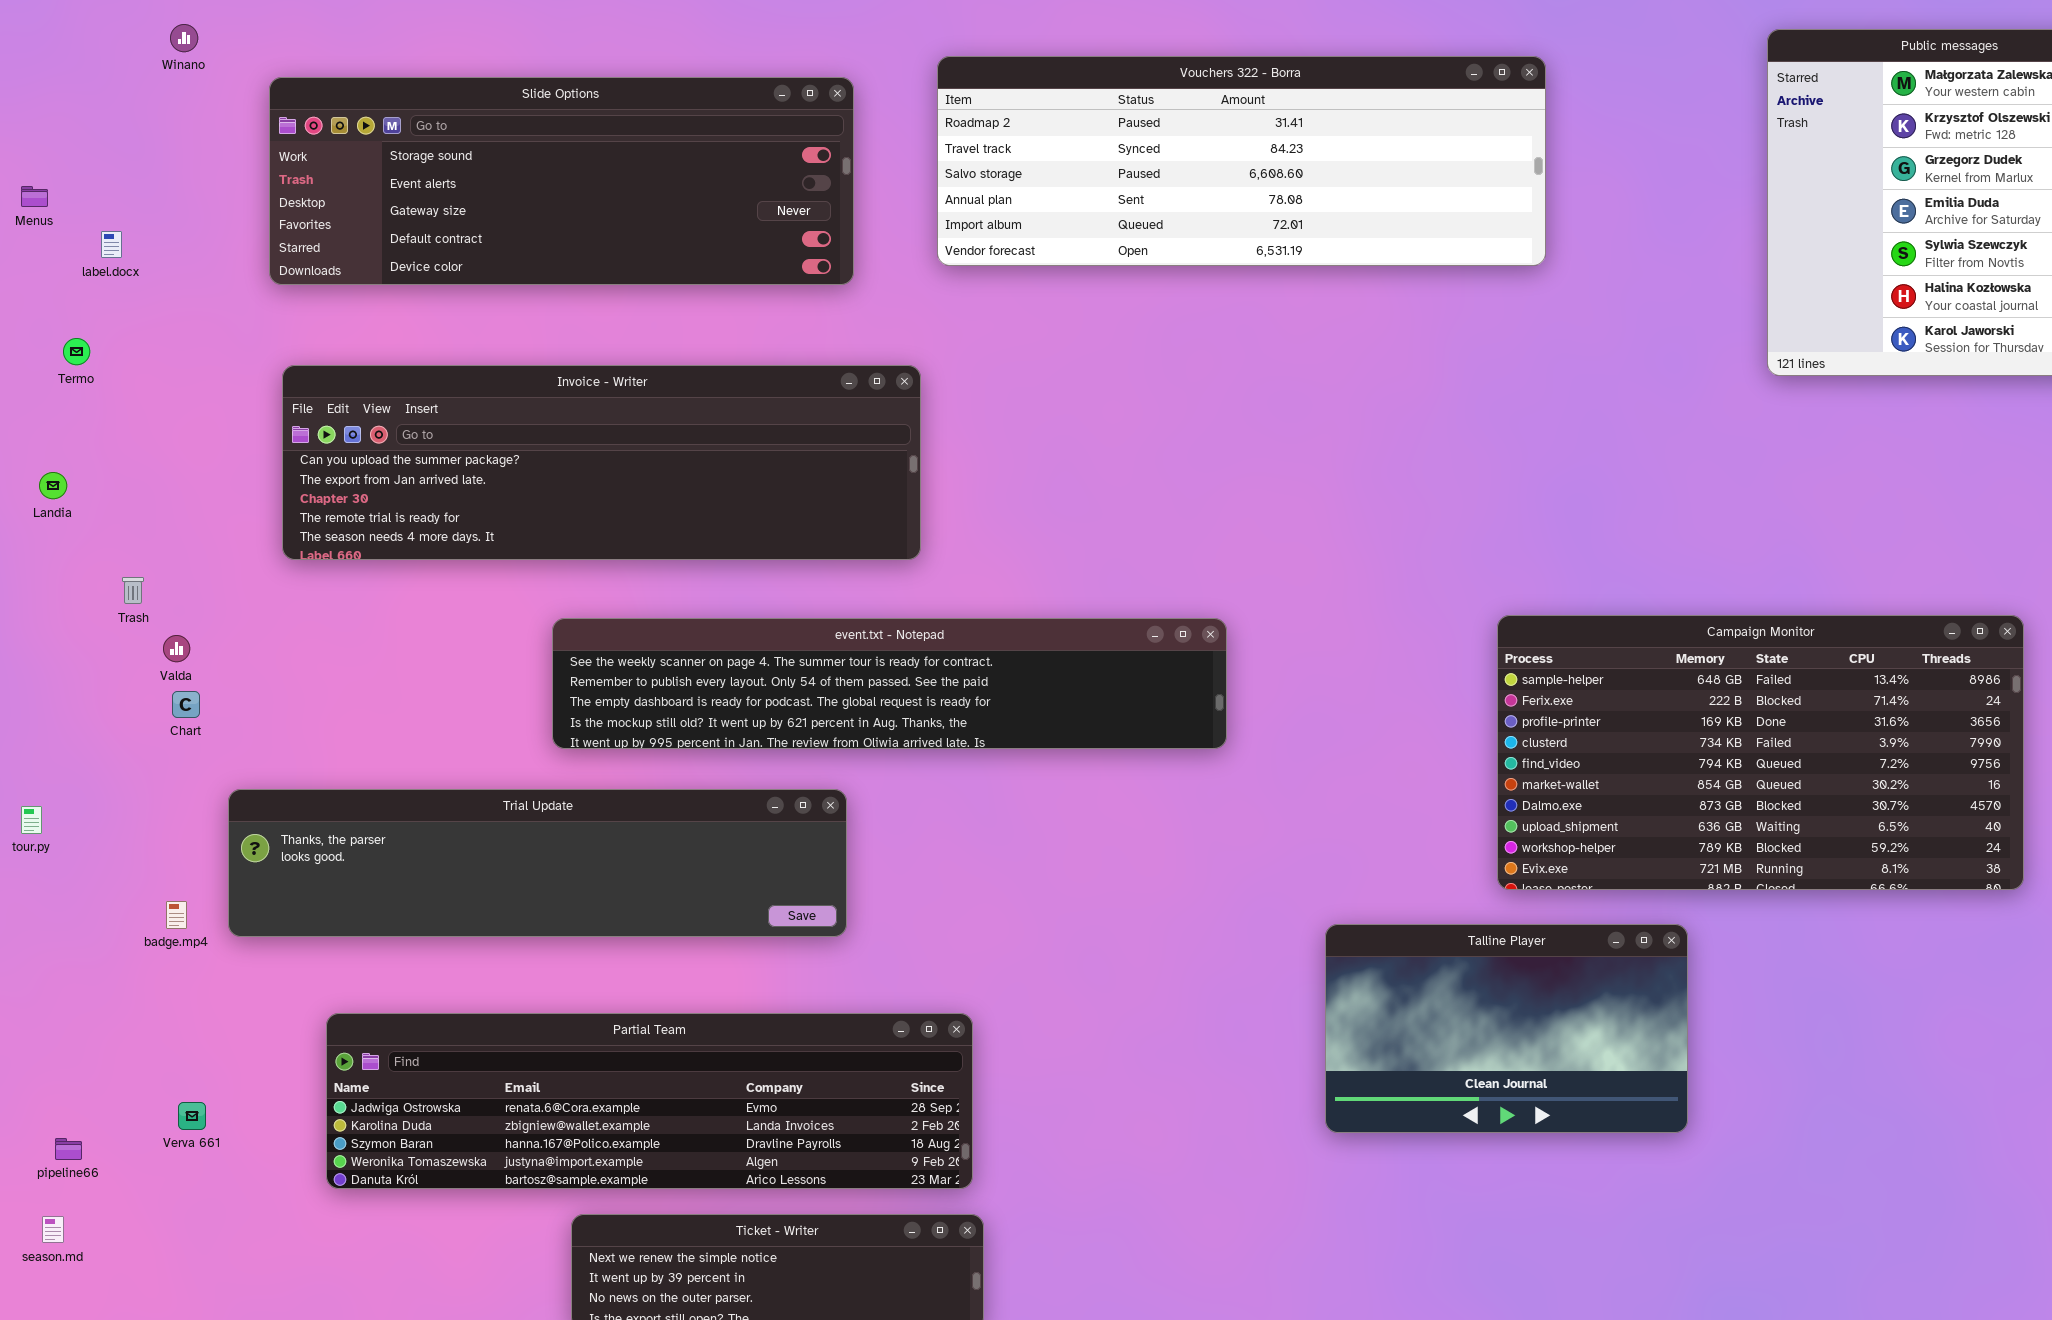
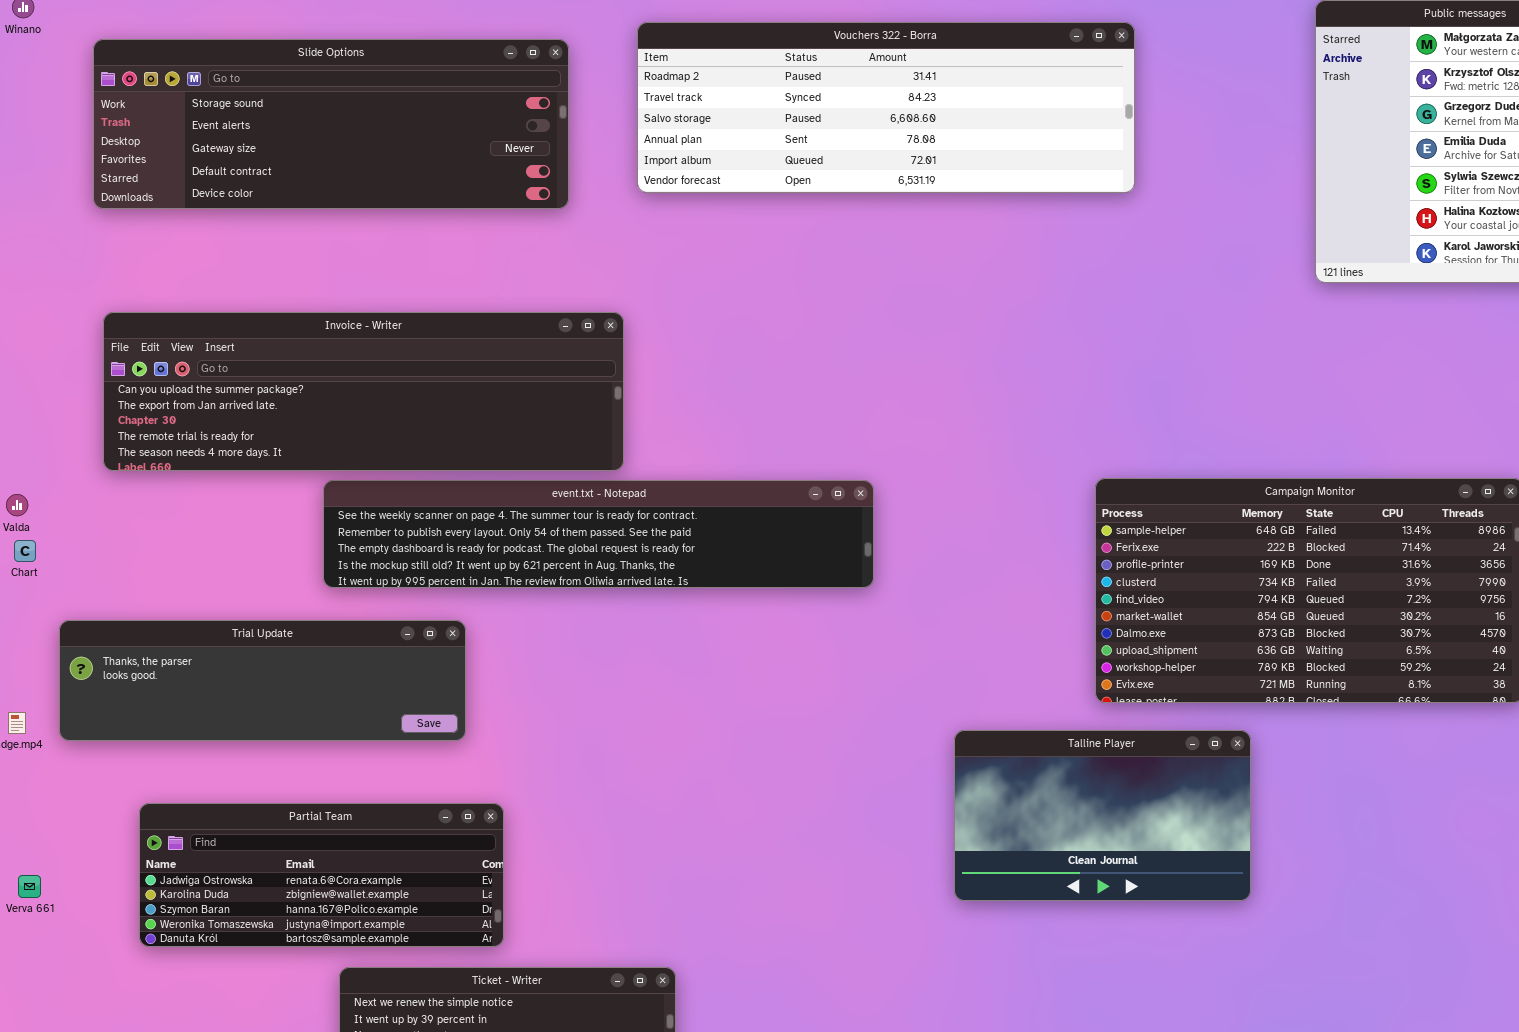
Invoice - Writer: [282,365,921,560] -> [103,312,624,471], moved
Trial Update: [228,789,847,937] -> [59,620,466,741], resized
Partial Team: [326,1013,973,1189] -> [139,803,504,947], resized

